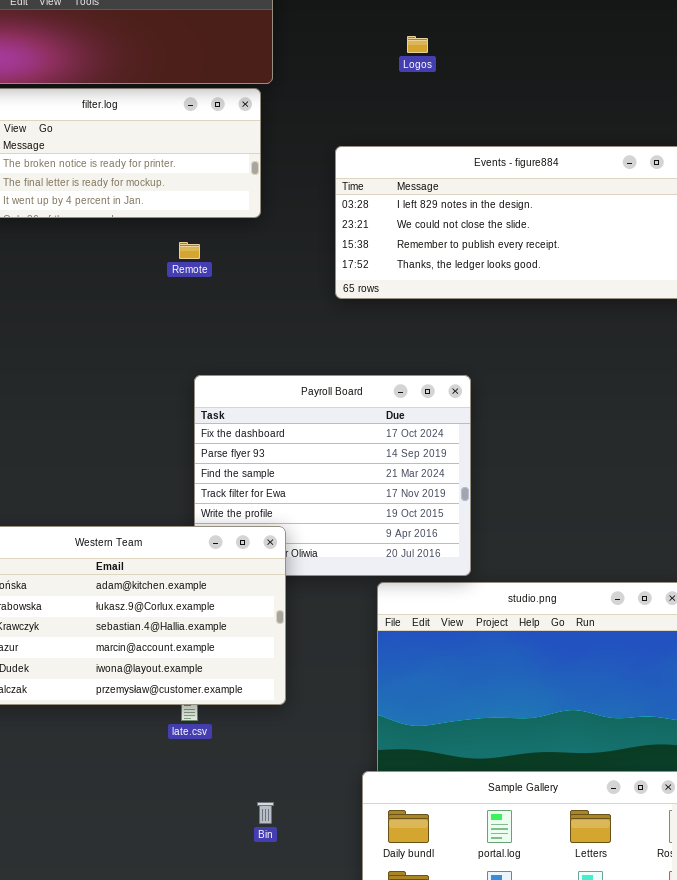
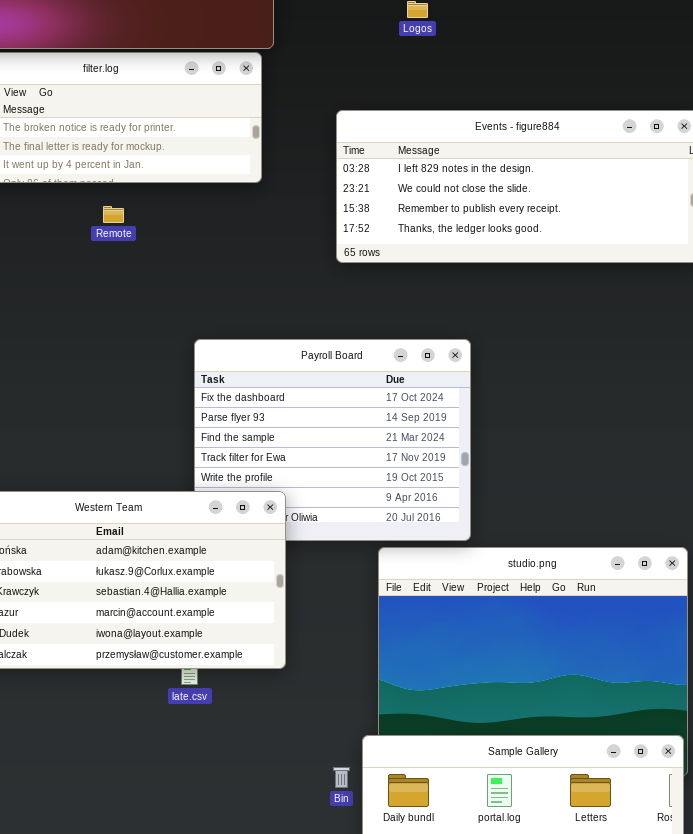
Remote: [179,242,200,259] -> [103,206,124,223], moved
Bin: [257,802,274,824] -> [333,767,350,788], moved

